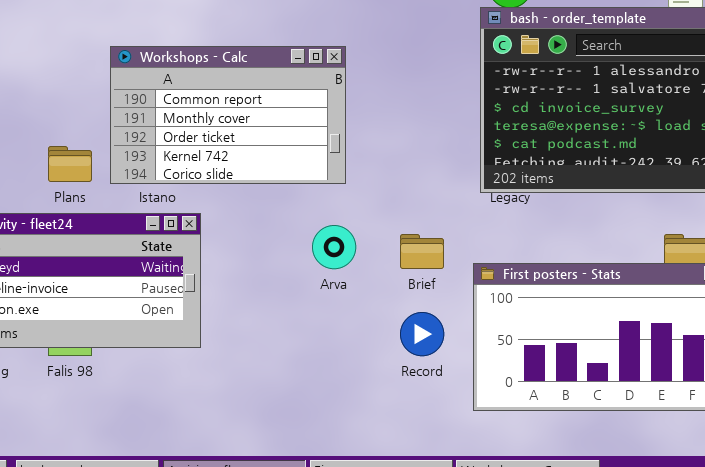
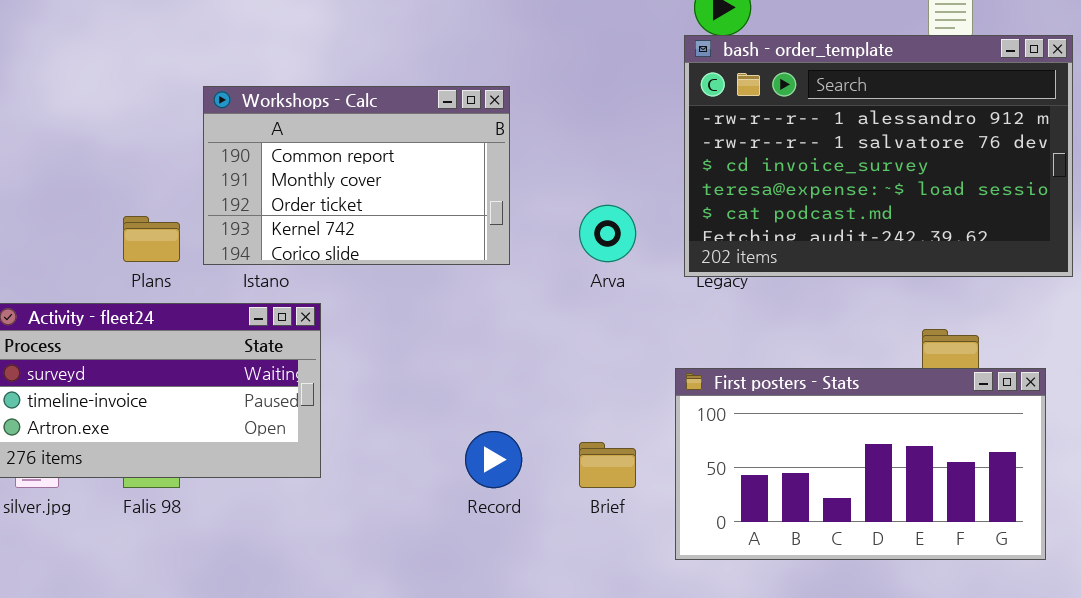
Arva: [312,225,356,269] -> [579,205,636,262], moved
Brief: [400,234,444,269] -> [579,442,636,488], moved
Record: [400,312,444,356] -> [465,431,522,488], moved

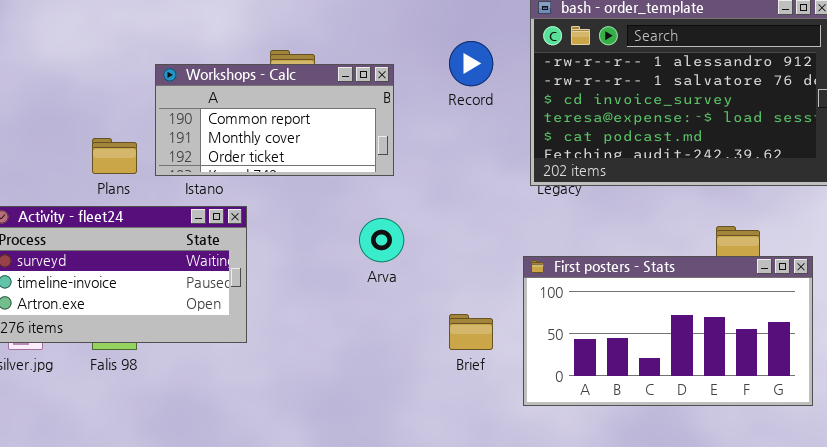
Workshops - Calc: [203,86,510,265] -> [155,64,394,176], resized
Arva: [579,205,636,262] -> [359,218,404,262], moved
Record: [465,431,522,488] -> [449,41,493,86], moved

